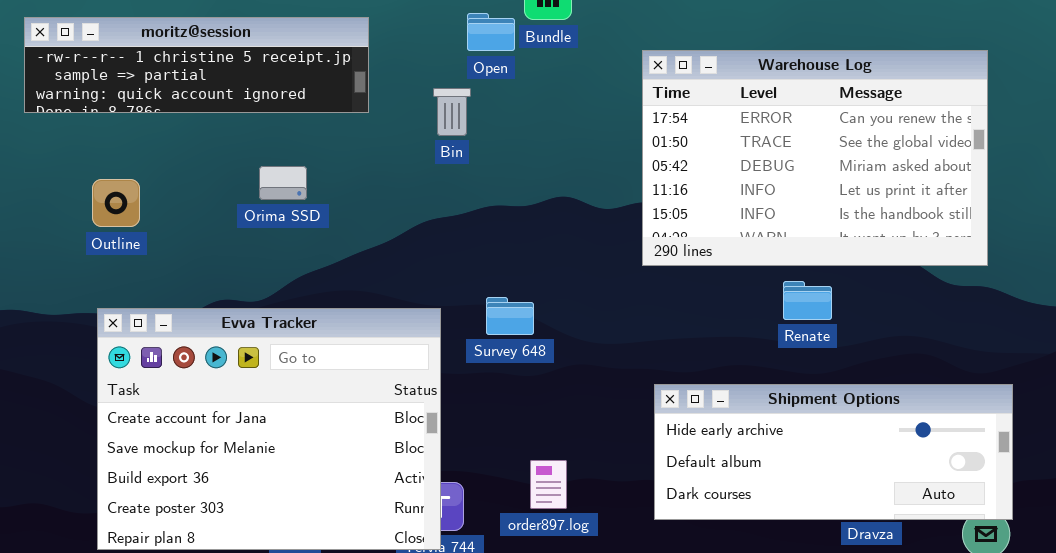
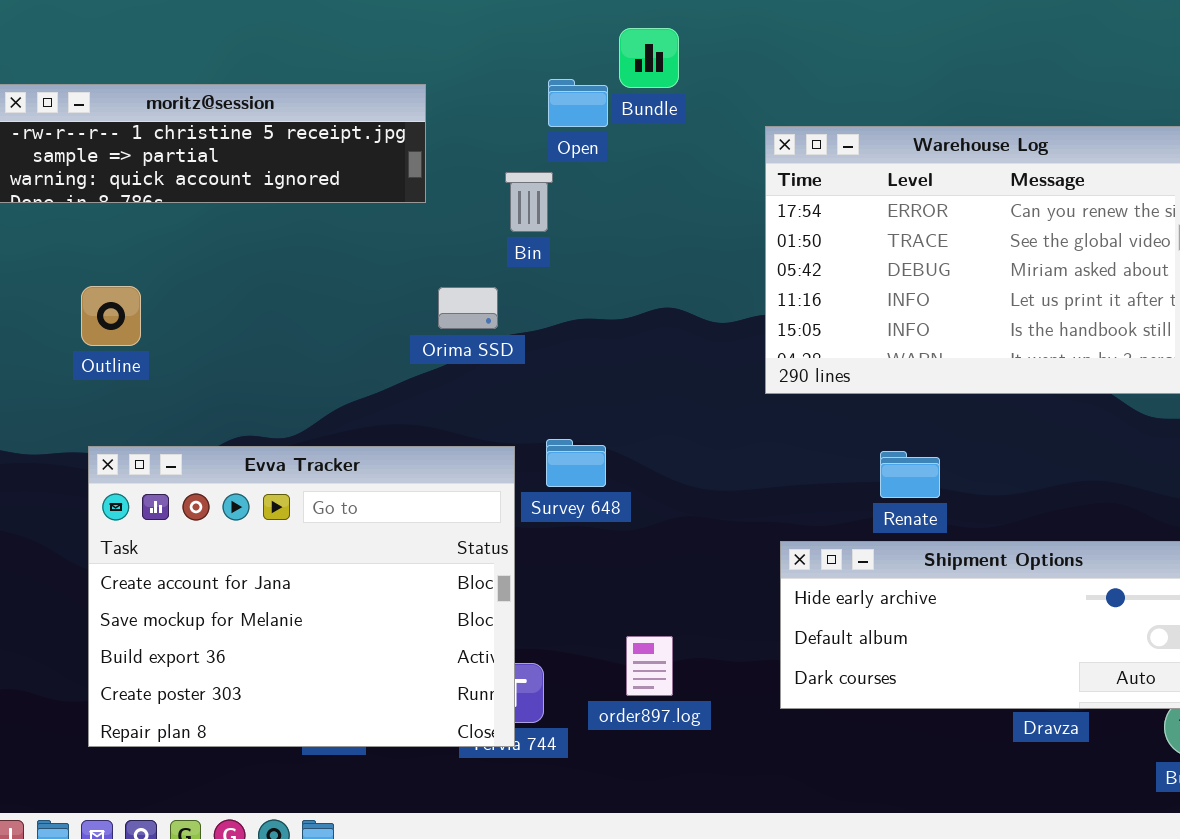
Orima SSD: [259,166,307,200] -> [438,287,498,329], moved
Renate: [783,281,832,320] -> [880,451,940,498], moved
Survey 648: [486,297,534,335] -> [546,439,606,487], moved

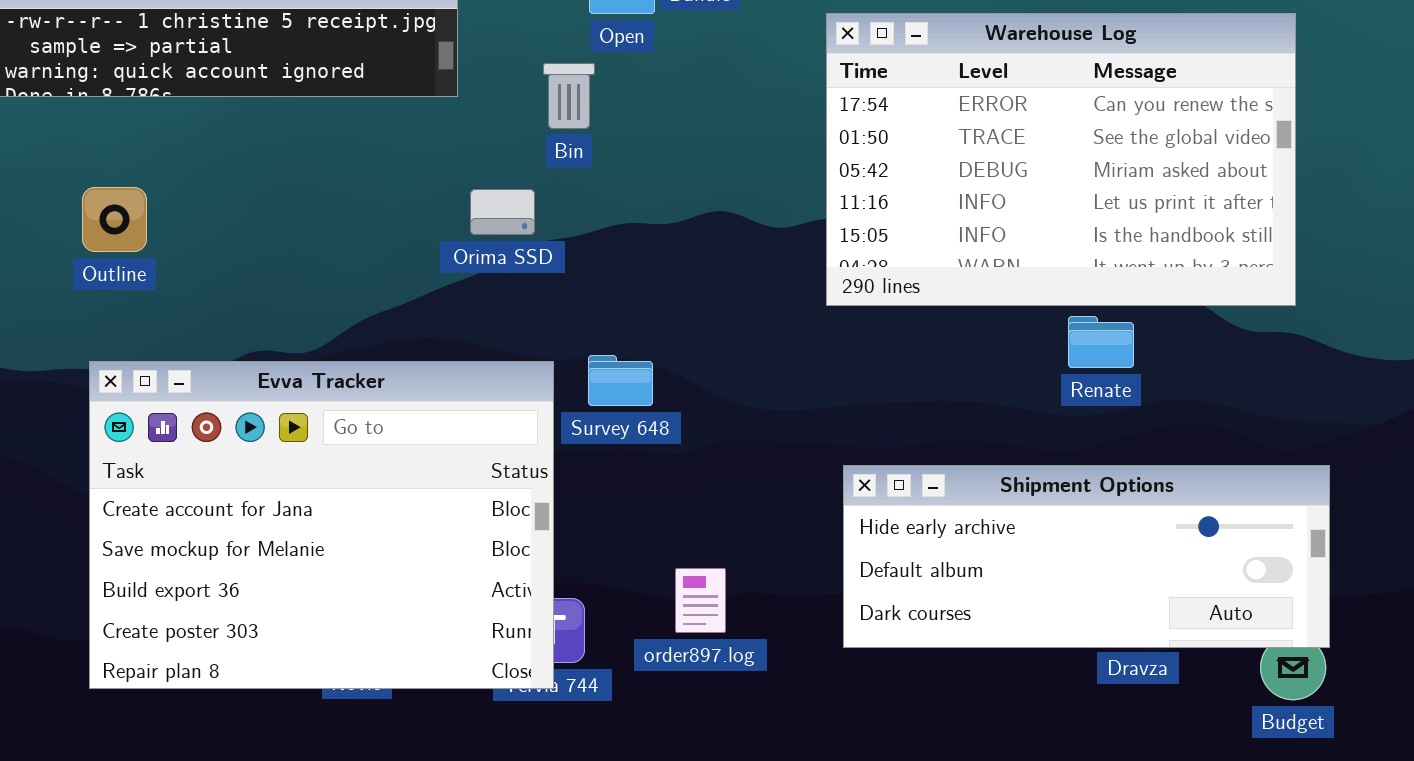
Renate: [880,451,940,498] -> [1068,316,1134,368], moved

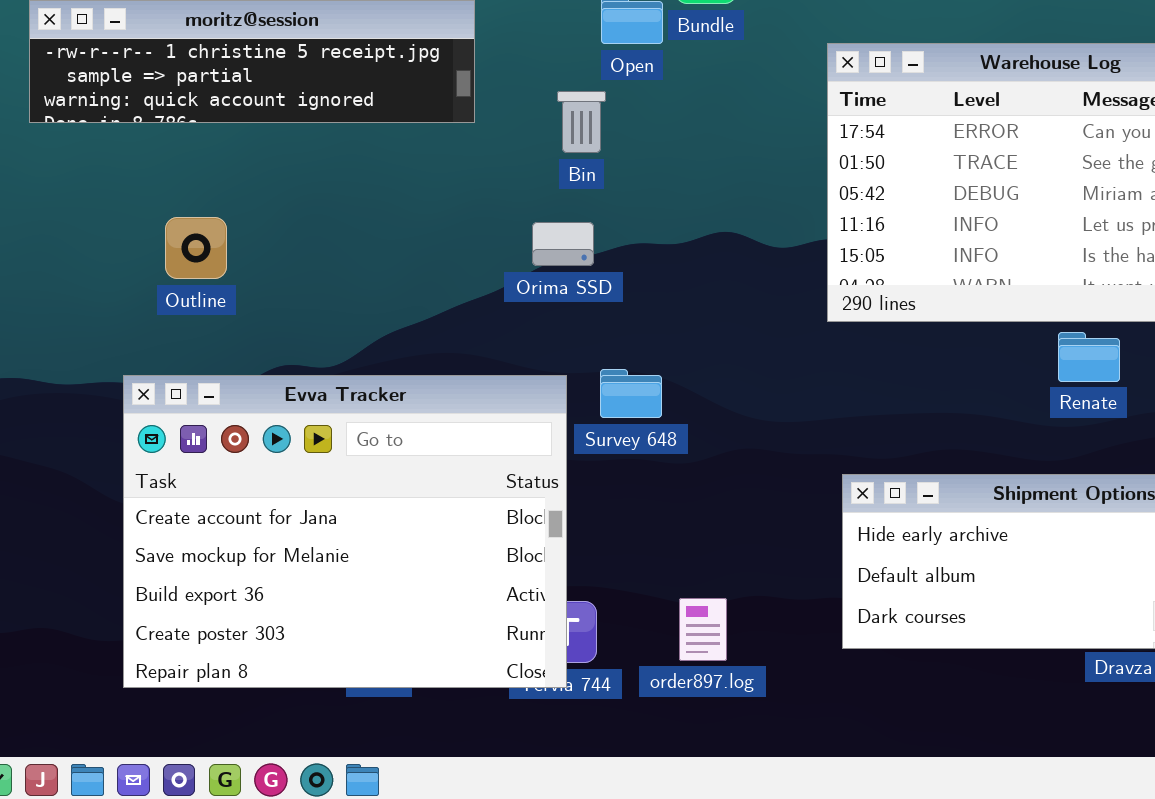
Outline: [82,187,147,252] -> [165,217,227,279], moved
Orima SSD: [470,189,535,235] -> [532,222,594,266], moved
order897.log: [675,568,726,633] -> [679,598,727,661], moved

